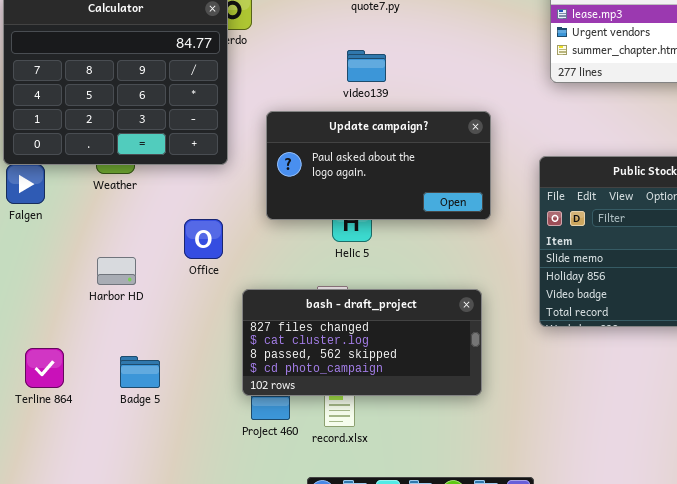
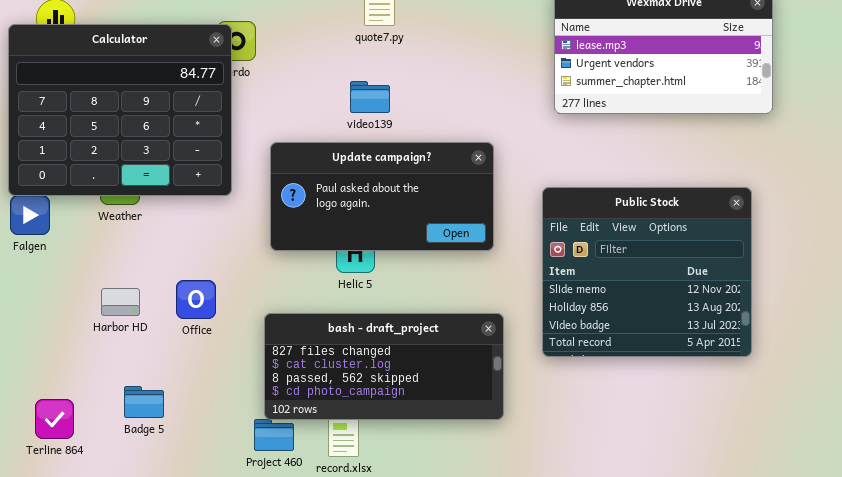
Office: [184,219,223,259] -> [176,280,216,319], moved
bash - draft_project: [242,289,482,396] -> [264,313,504,420], moved
Terline 864: [25,348,64,388] -> [35,399,74,439], moved

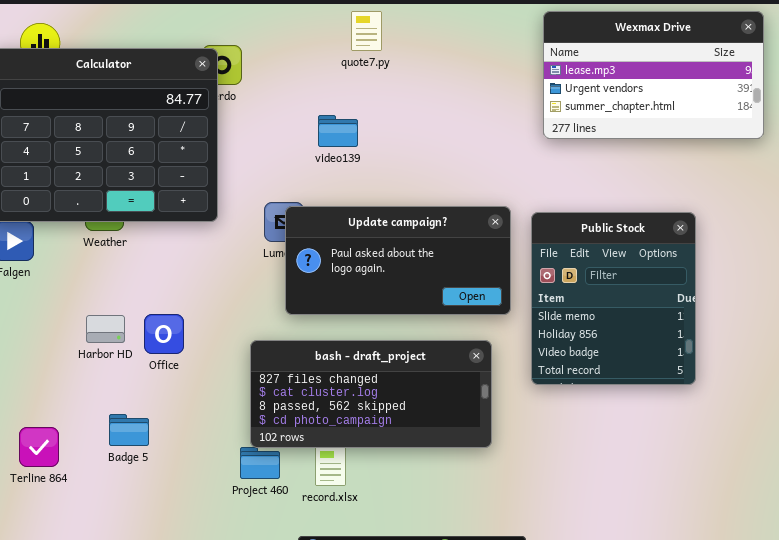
video139: [350,81,390,113] -> [318,115,358,147], moved
Update campaign?: [270,142,494,251] -> [285,206,511,315], moved
Public Stock: [542,187,752,357] -> [531,212,696,385], resized
Office: [176,280,216,319] -> [144,314,184,354], moved

